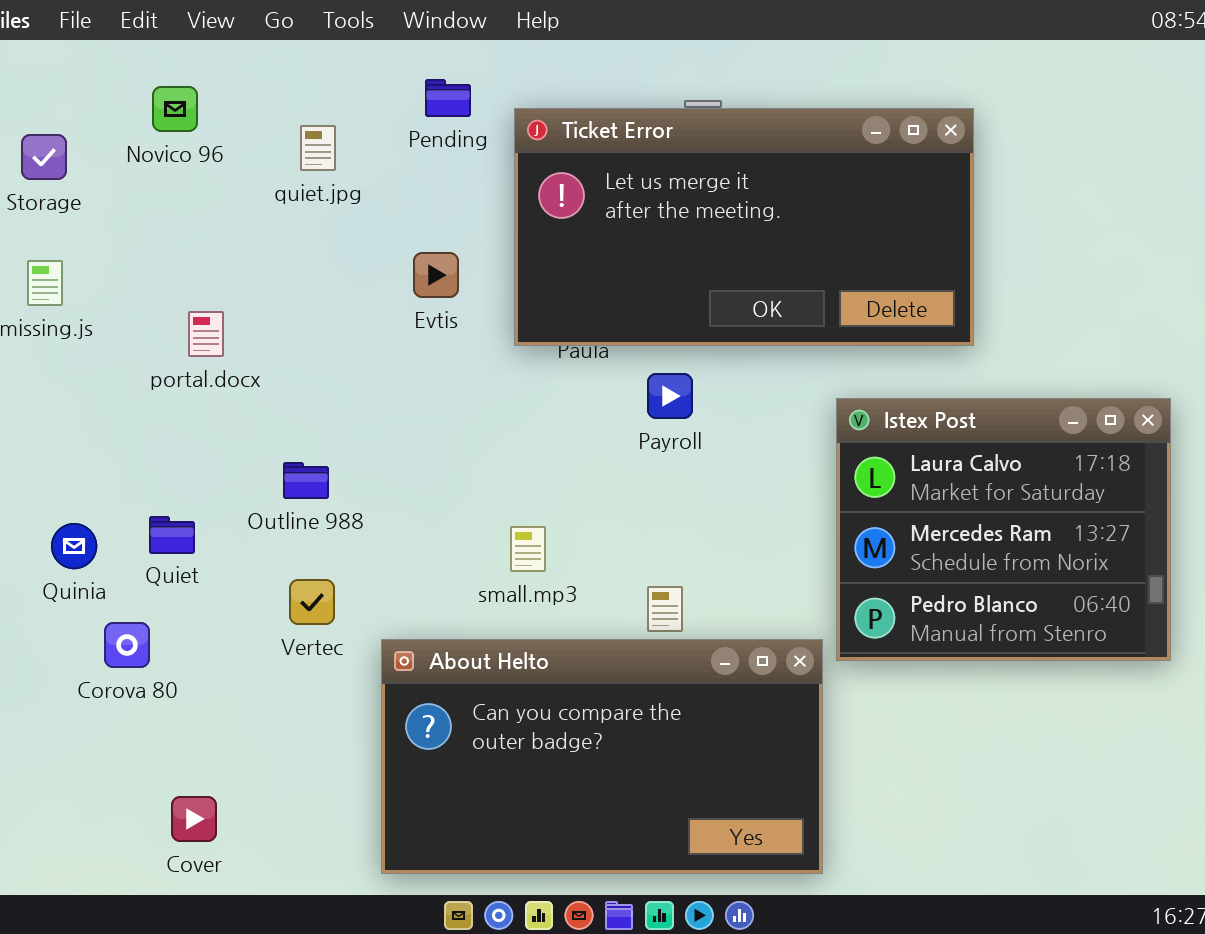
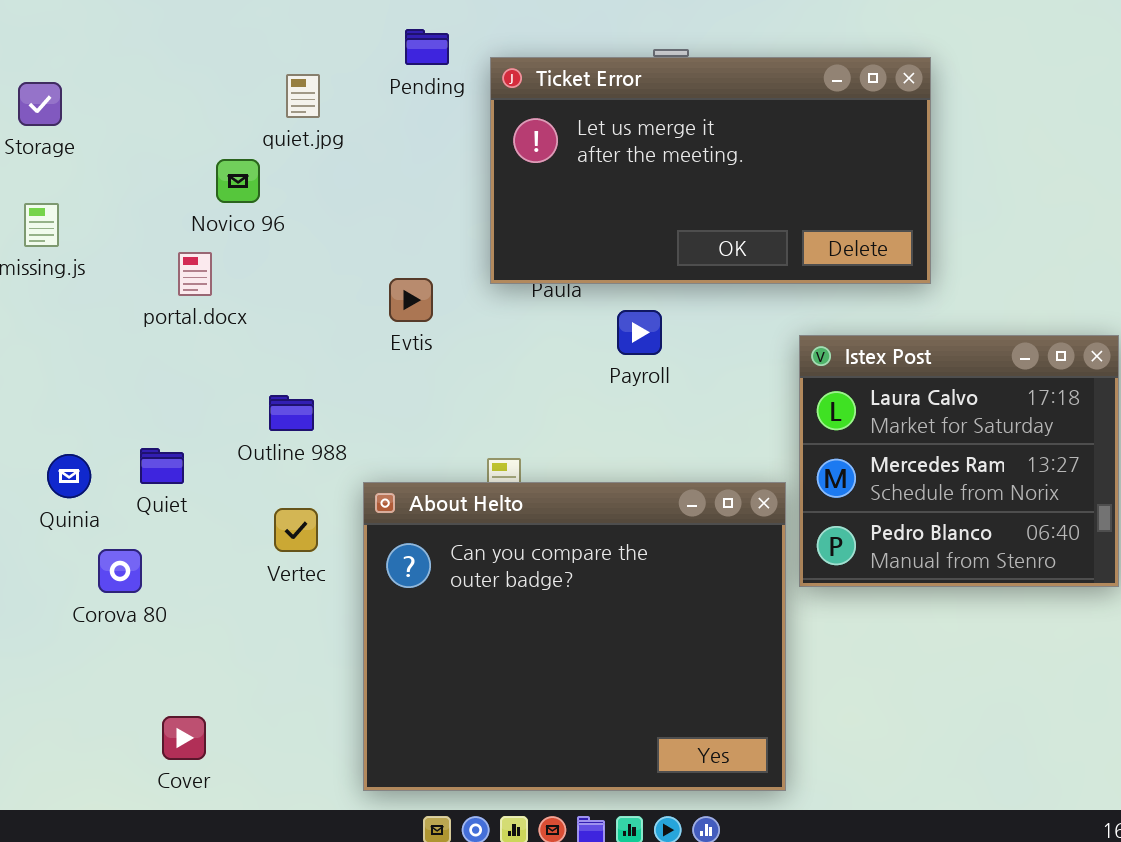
Novico 96: [152,86,198,132] -> [216,159,260,203], moved
Evtis: [413,252,459,298] -> [389,278,433,322], moved
About Helto: [381,639,823,874] -> [363,482,786,791], resized

